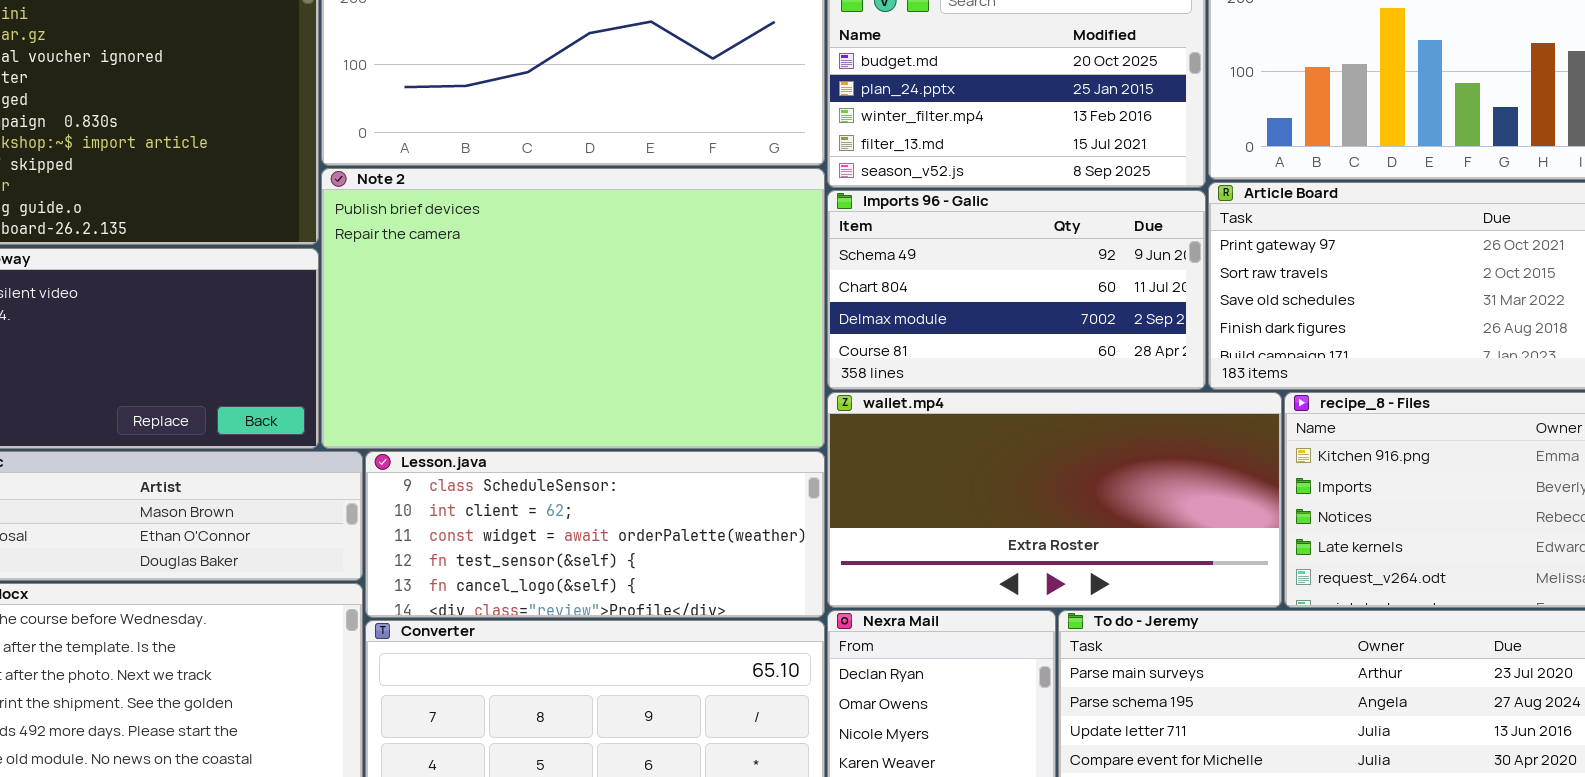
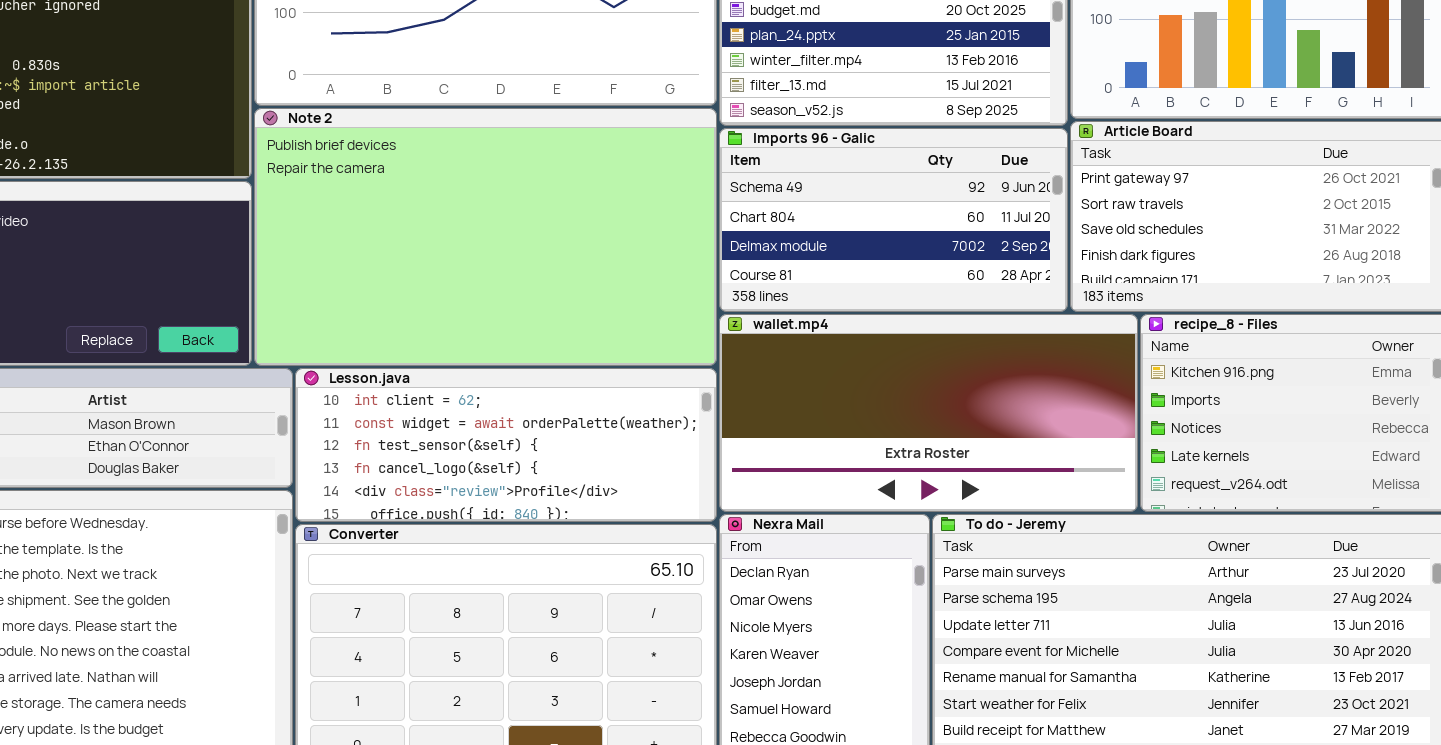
Lesson.java: [365,451,825,618] -> [295,368,717,522], scrolled down 1 row

